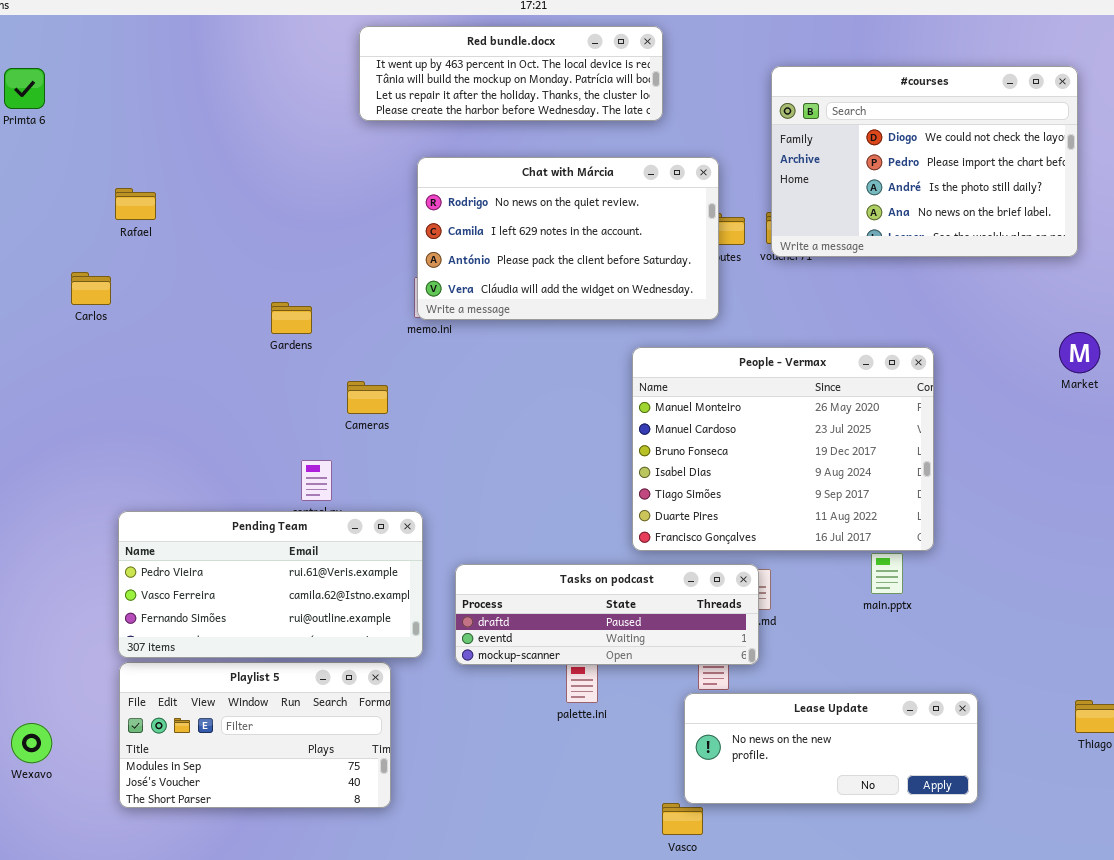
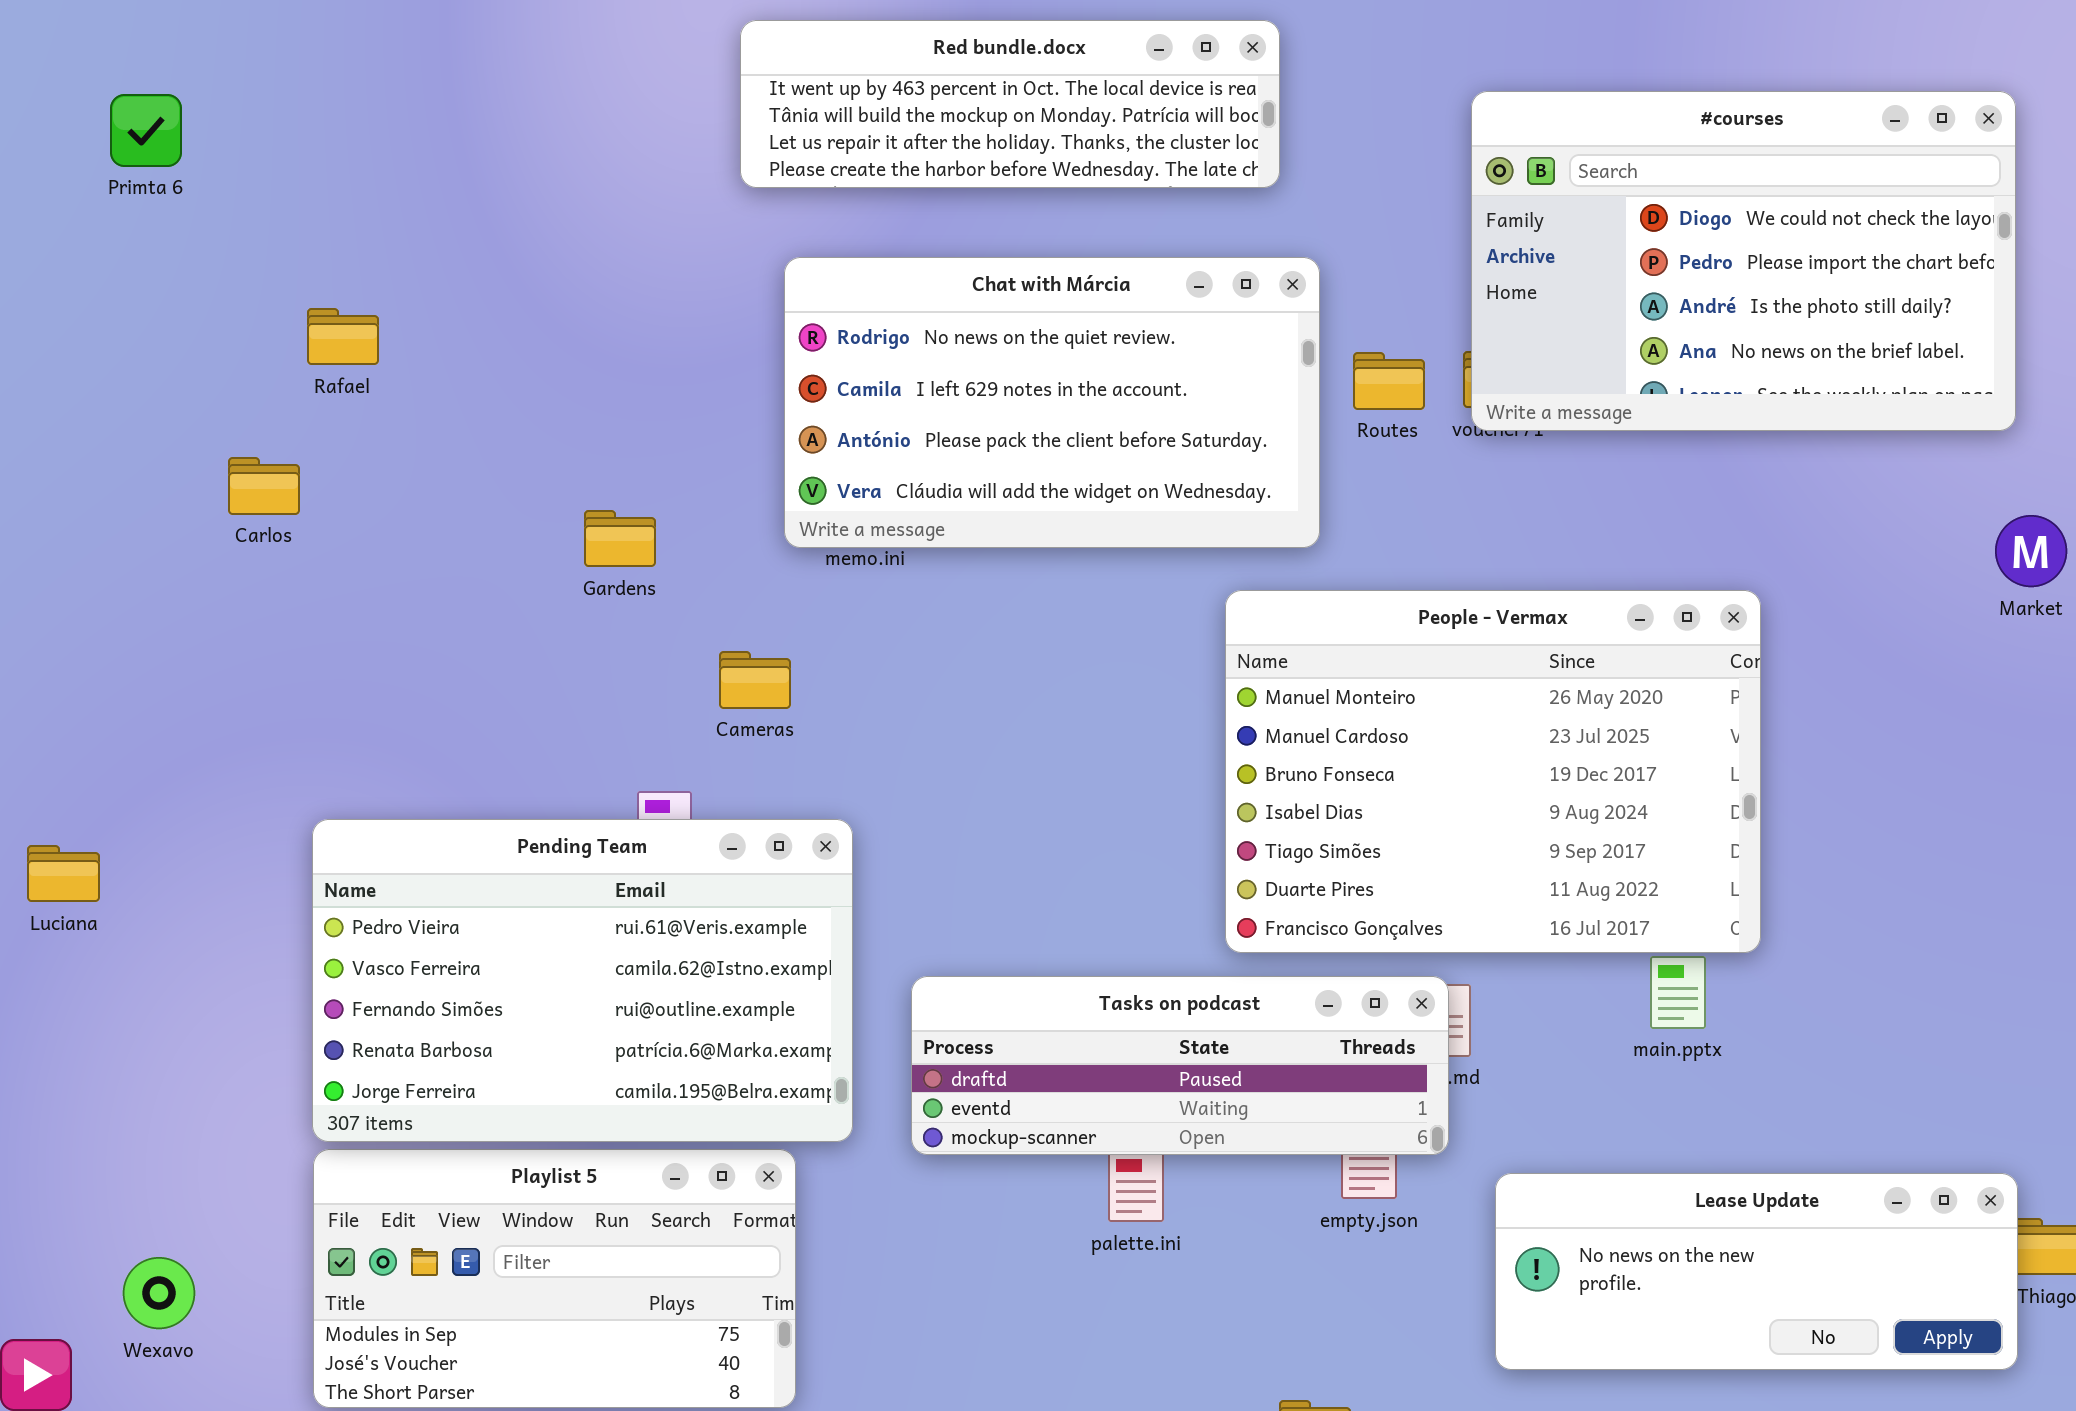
Chat with Márcia: [417,157,719,320] -> [784,257,1320,548], moved
Market: [1059,332,1100,373] -> [1995,515,2067,587], moved
Pending Team: [118,511,423,658] -> [312,819,853,1142], resized
Lease Update: [684,693,978,804] -> [1495,1173,2018,1370], moved

